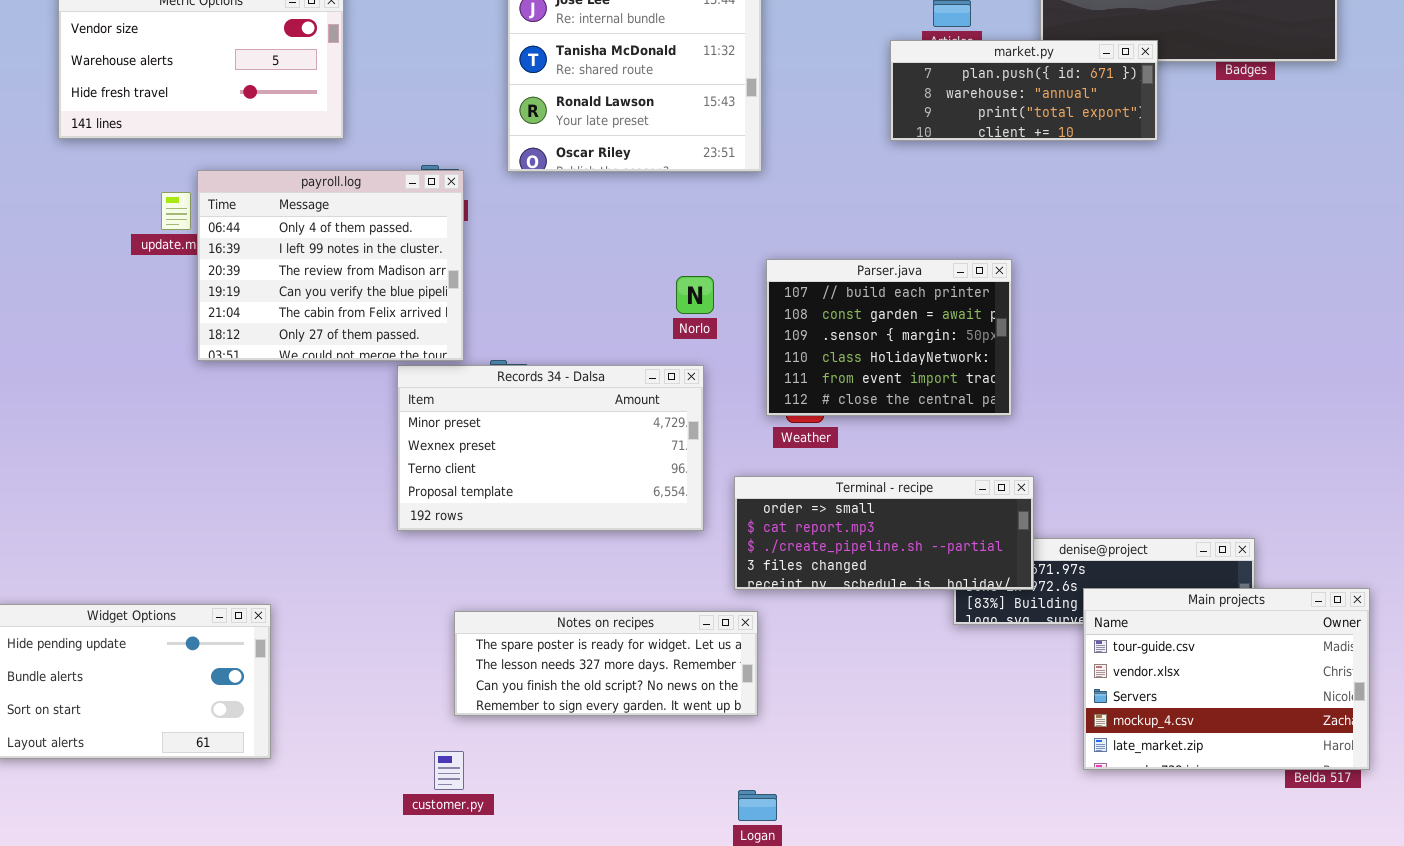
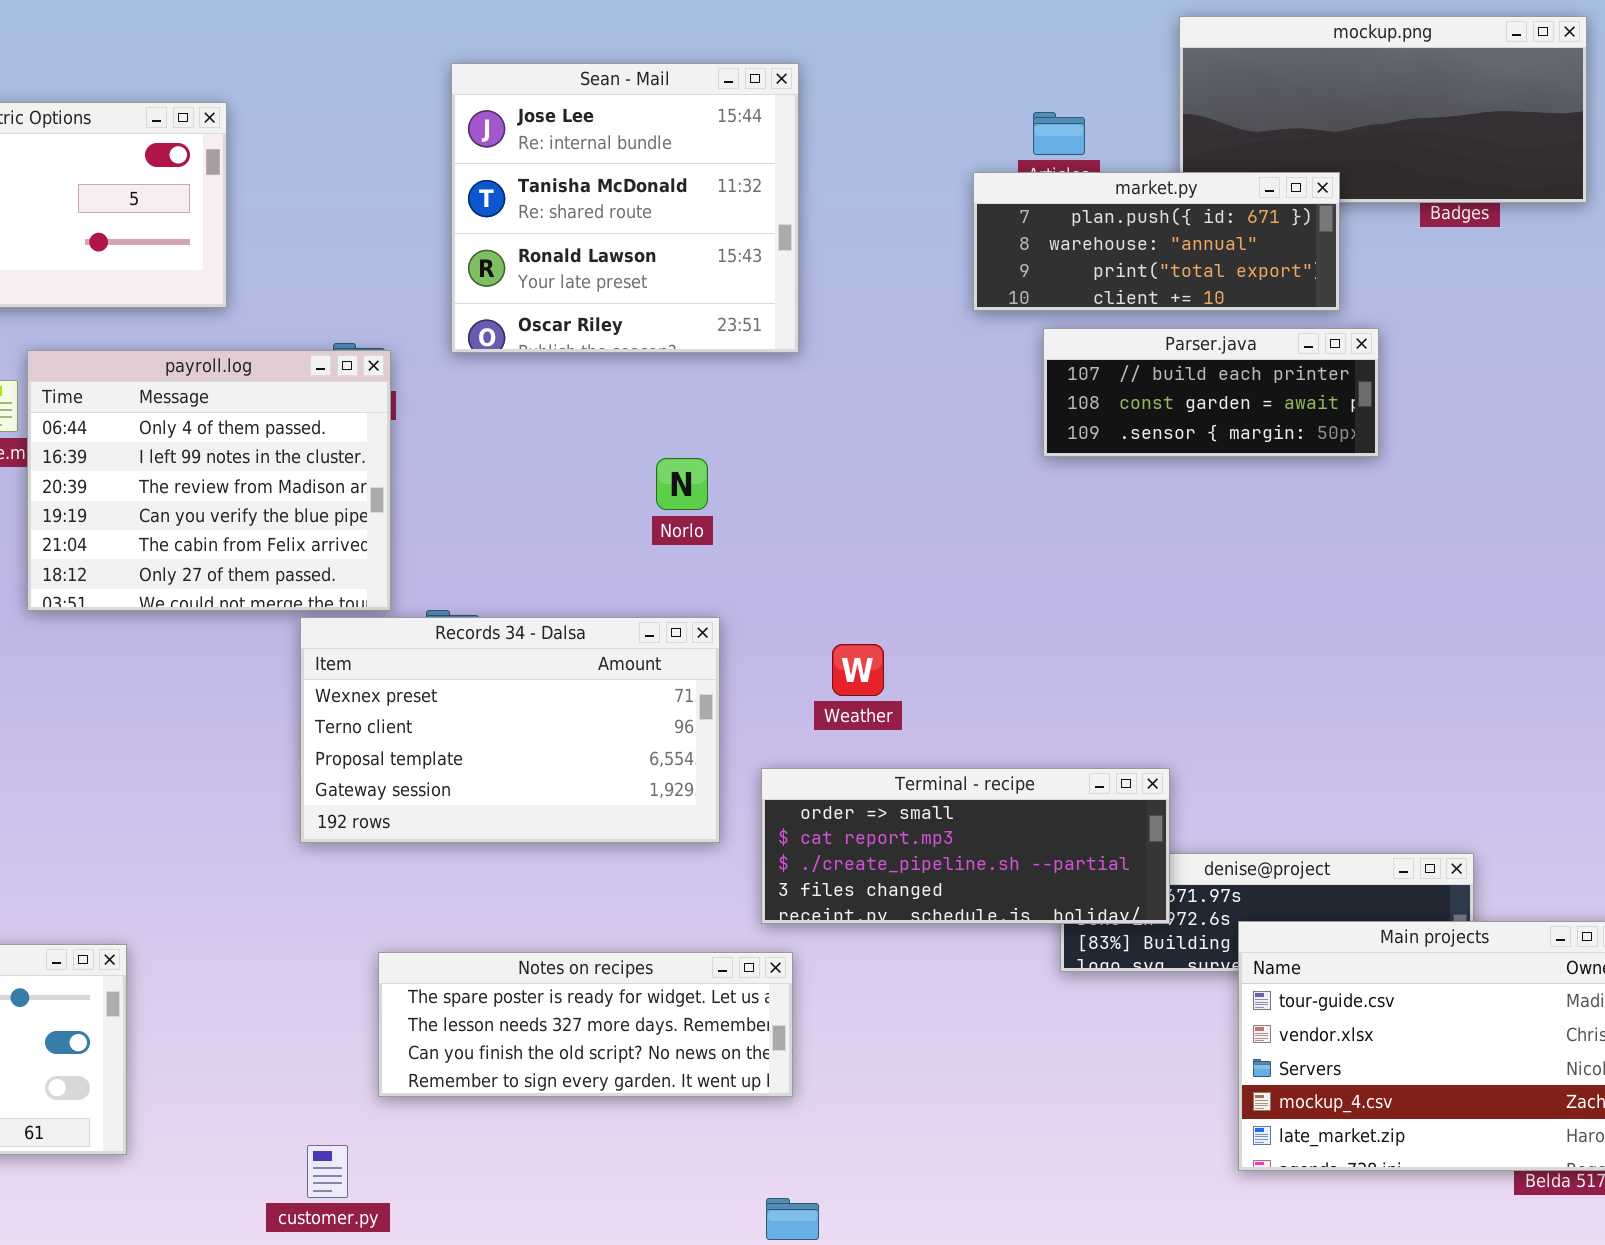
Parser.java: [766,259,1012,416] -> [1043,328,1379,457], moved, resized
Norlo: [676,276,714,314] -> [656,458,708,510], moved
Records 34 - Dalsa: [397,365,704,531] -> [300,617,720,843], scrolled down 1 row
customer.py: [434,751,464,790] -> [307,1145,348,1198], moved

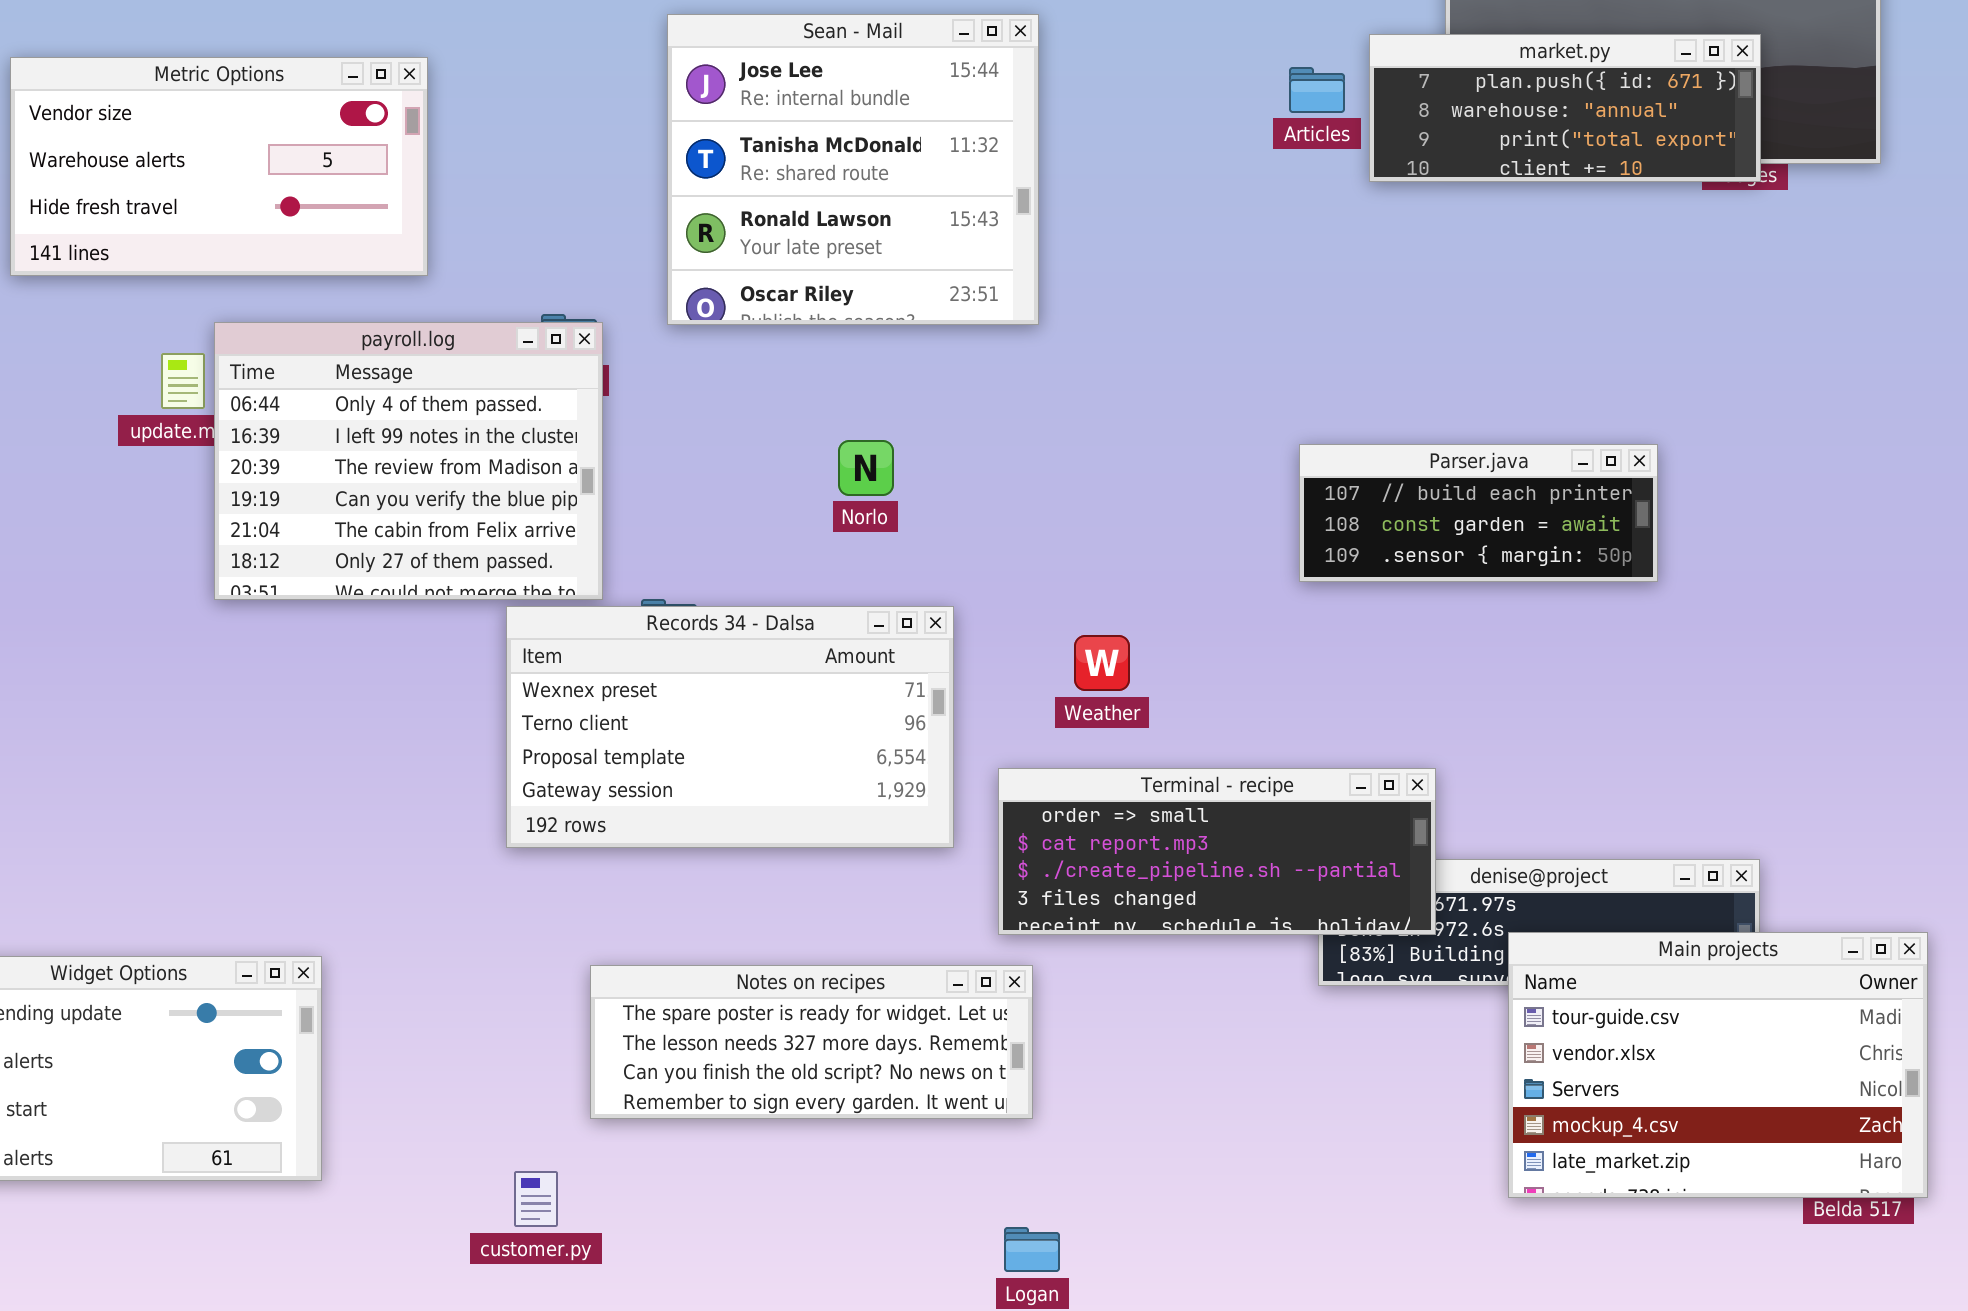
market.py: [973,172,1340,311] -> [1369,34,1761,182], moved
Parser.java: [1043,328,1379,457] -> [1299,444,1658,582], moved
Norlo: [656,458,708,510] -> [838,440,894,496], moved

